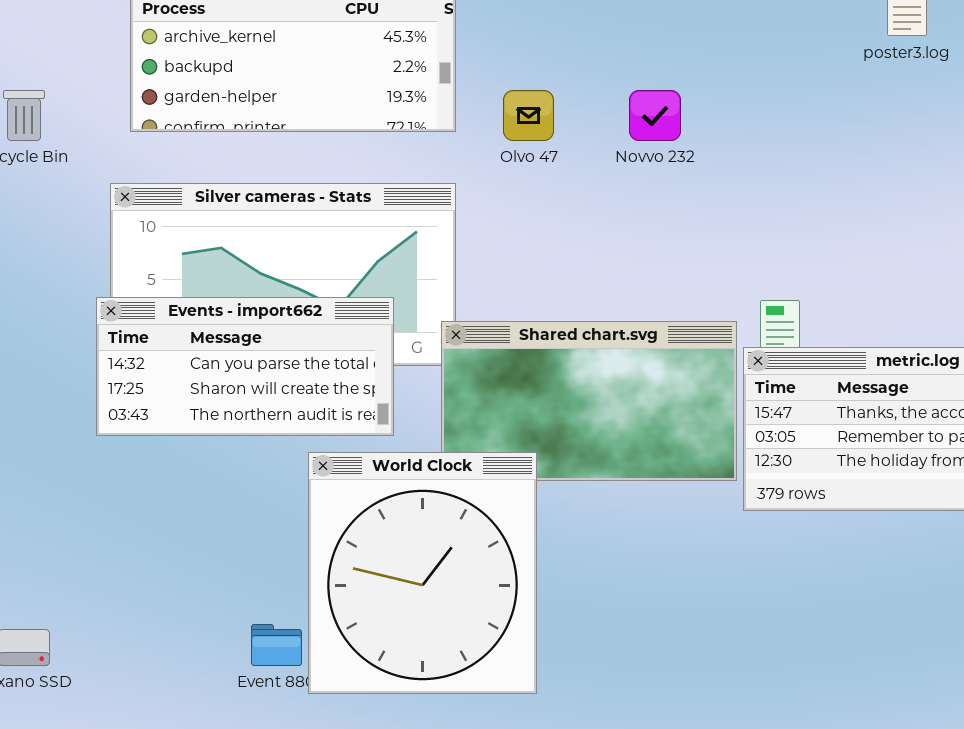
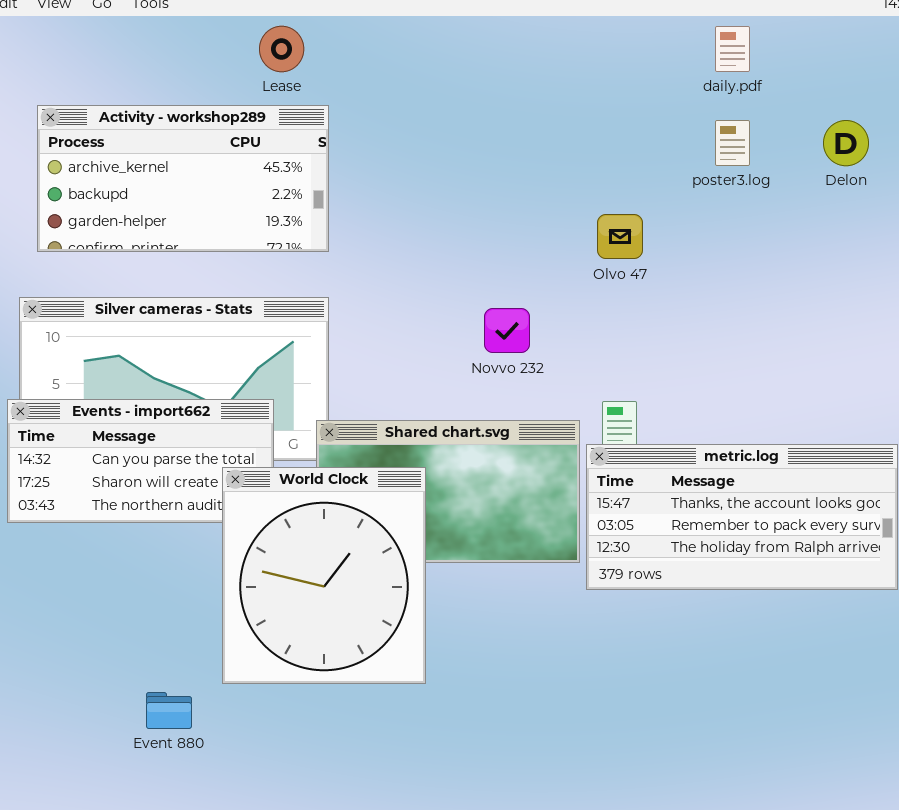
Olvo 47: [503,90,554,141] -> [597,214,643,259], moved
Novvo 232: [629,90,681,141] -> [484,308,530,353], moved
World Clock: [308,452,537,694] -> [222,467,426,684], moved

